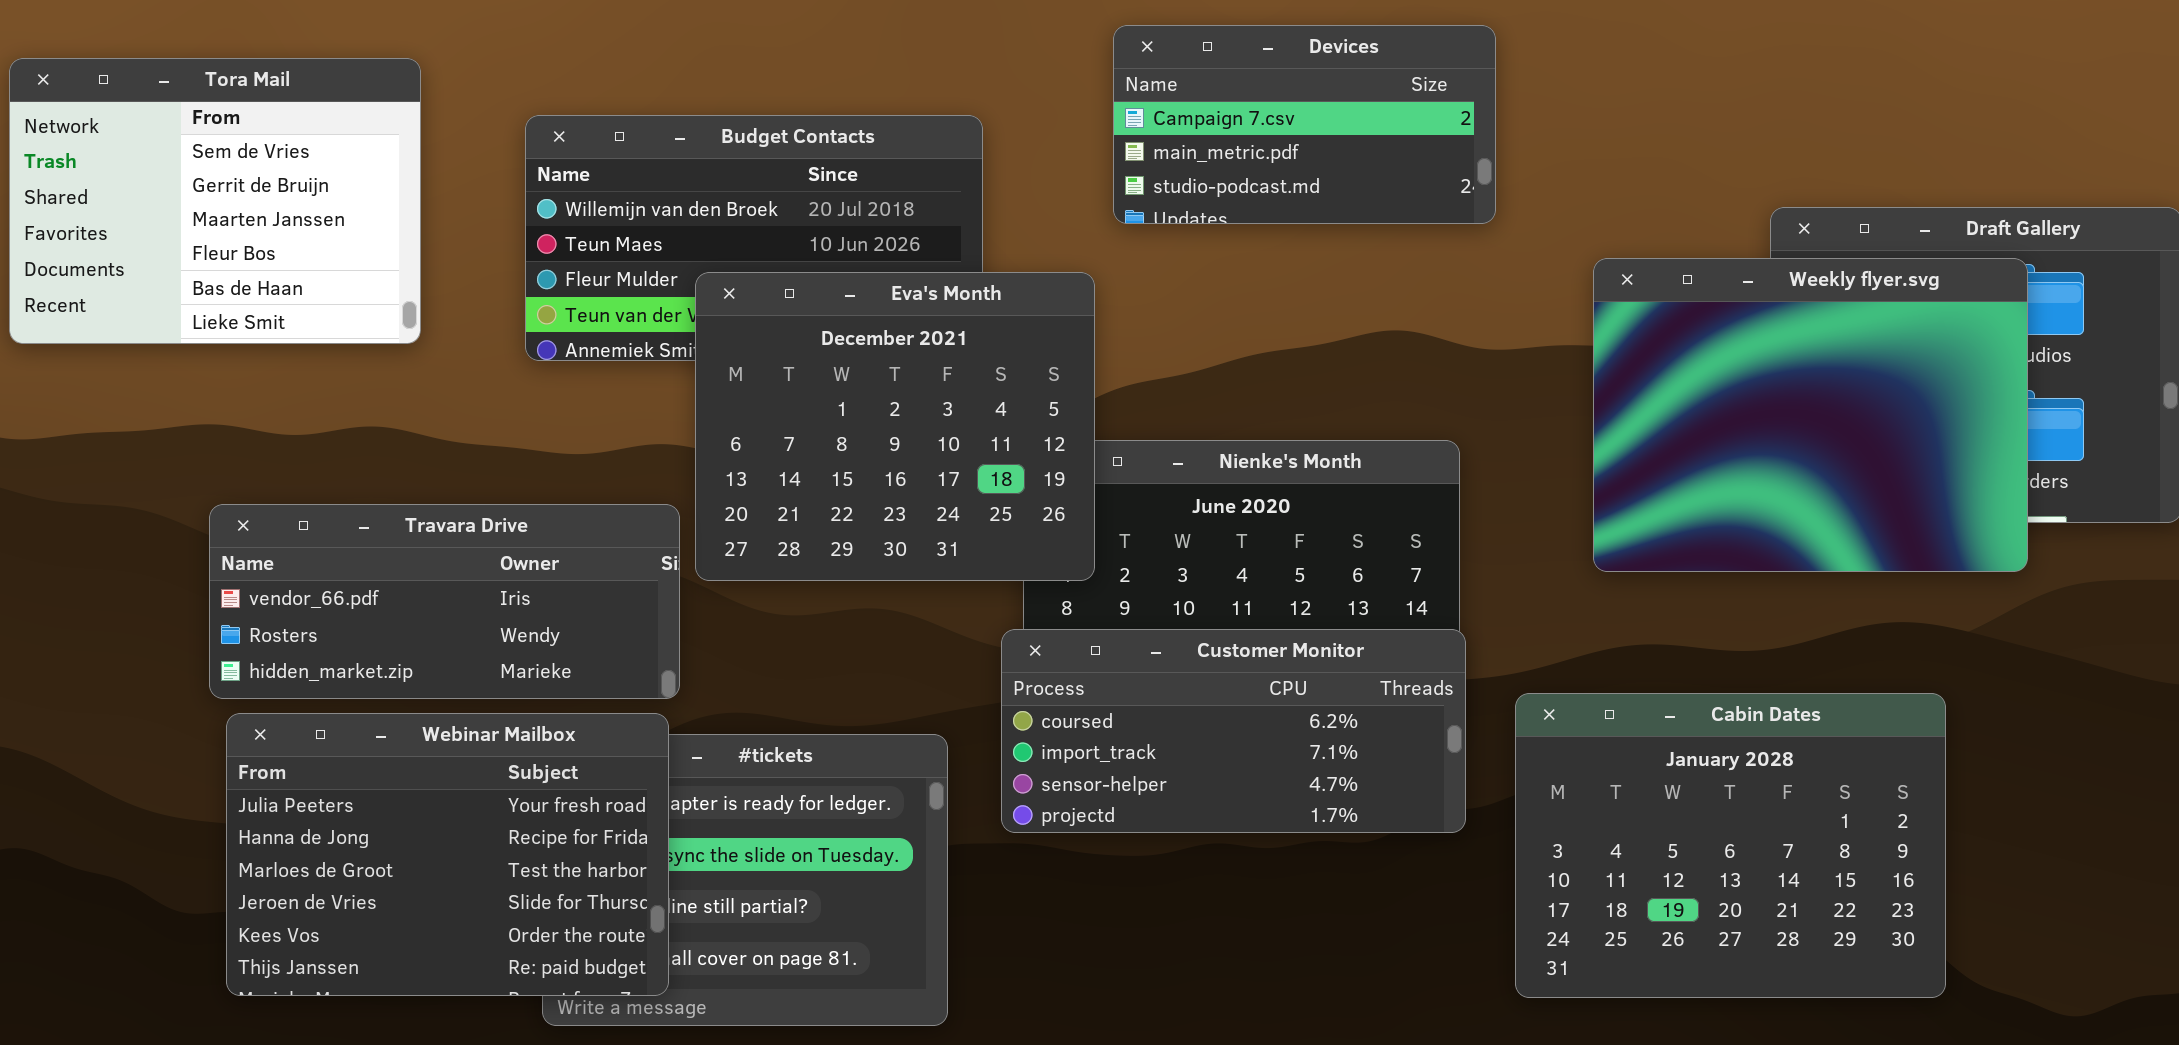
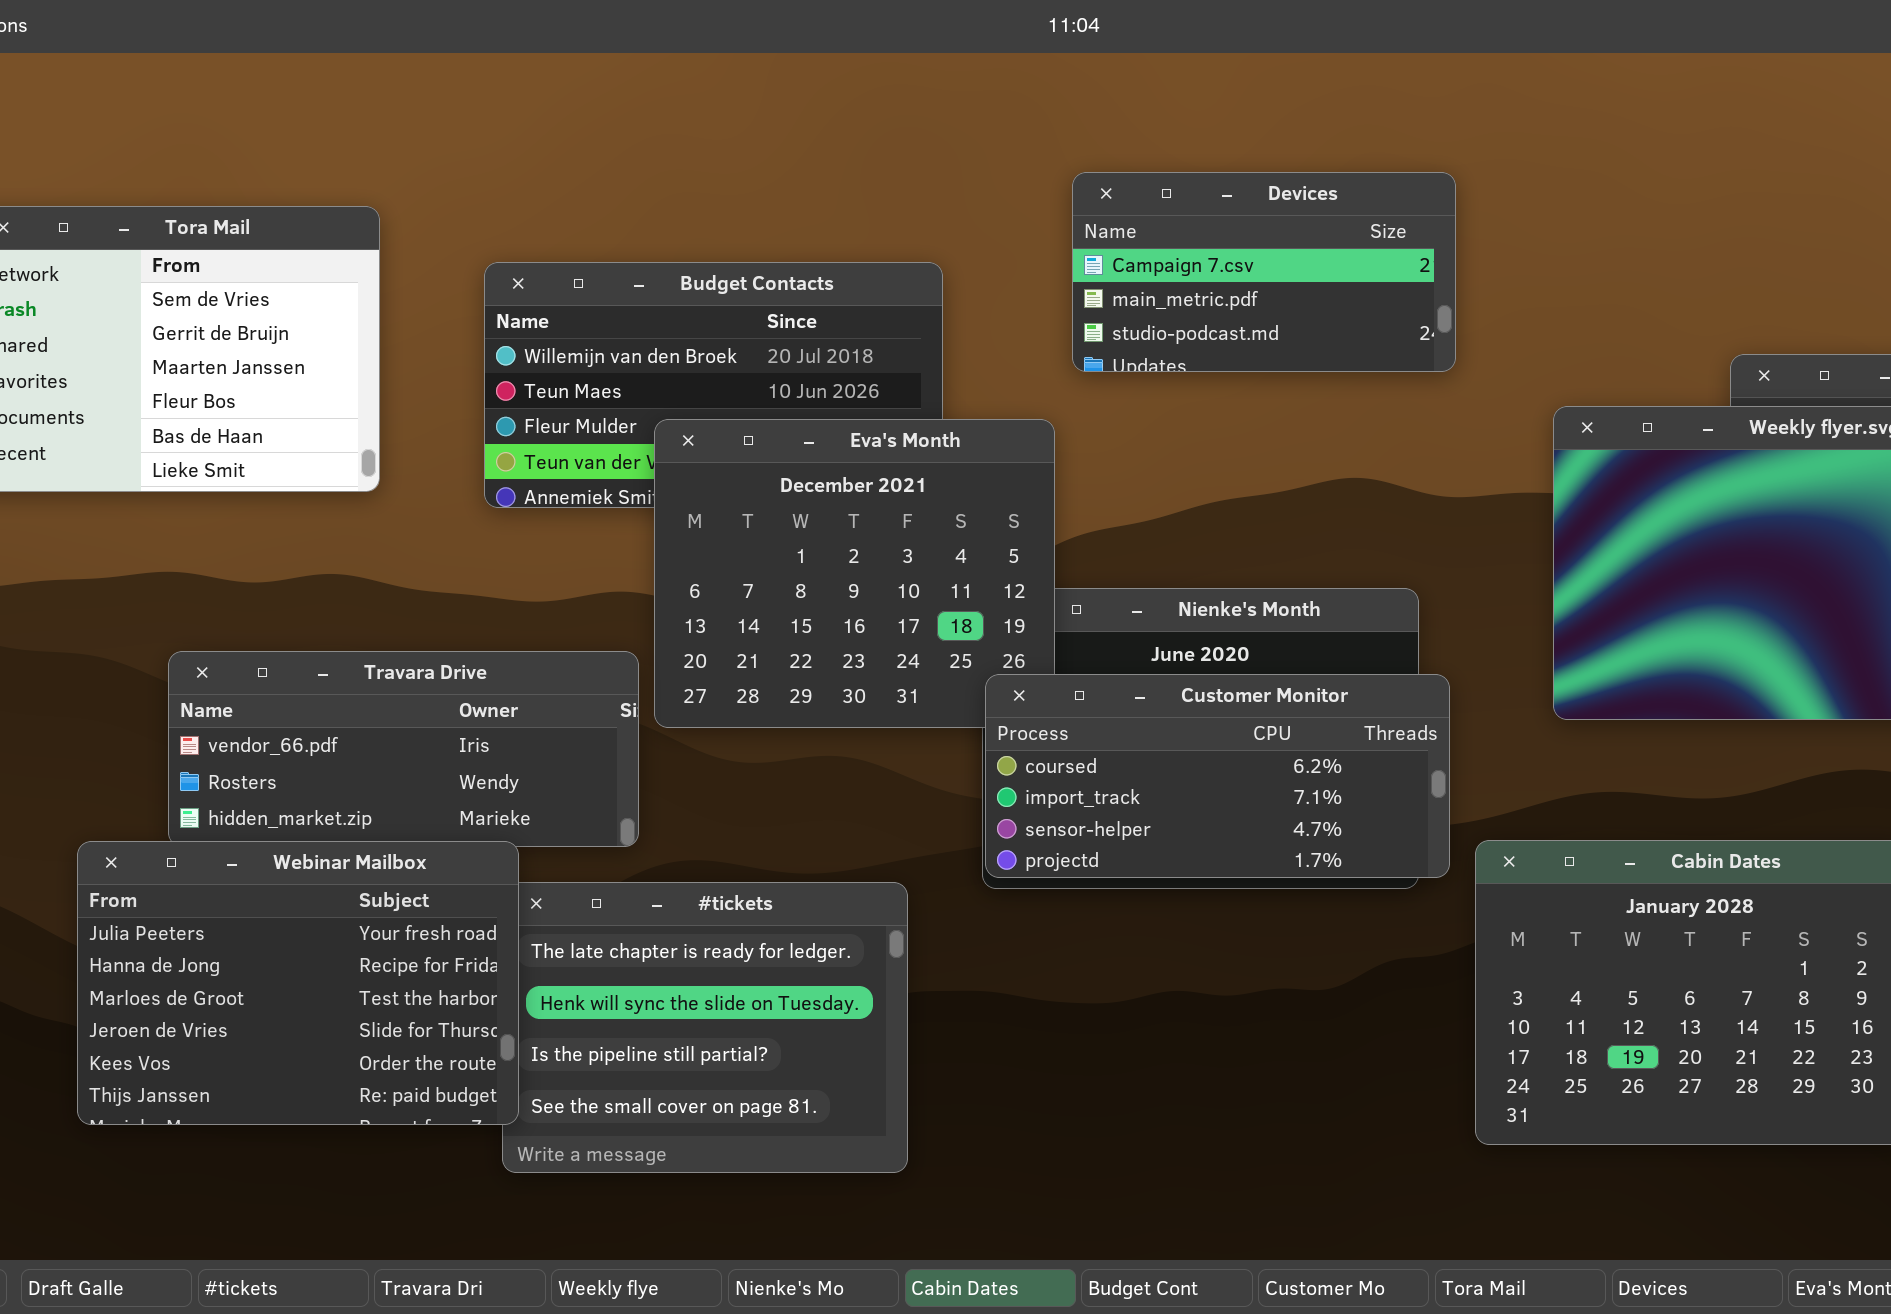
Customer Monitor: [1001,629,1466,833] -> [985,674,1450,878], moved
Webinar Mailbox: [226,713,669,996] -> [77,841,519,1125], moved

